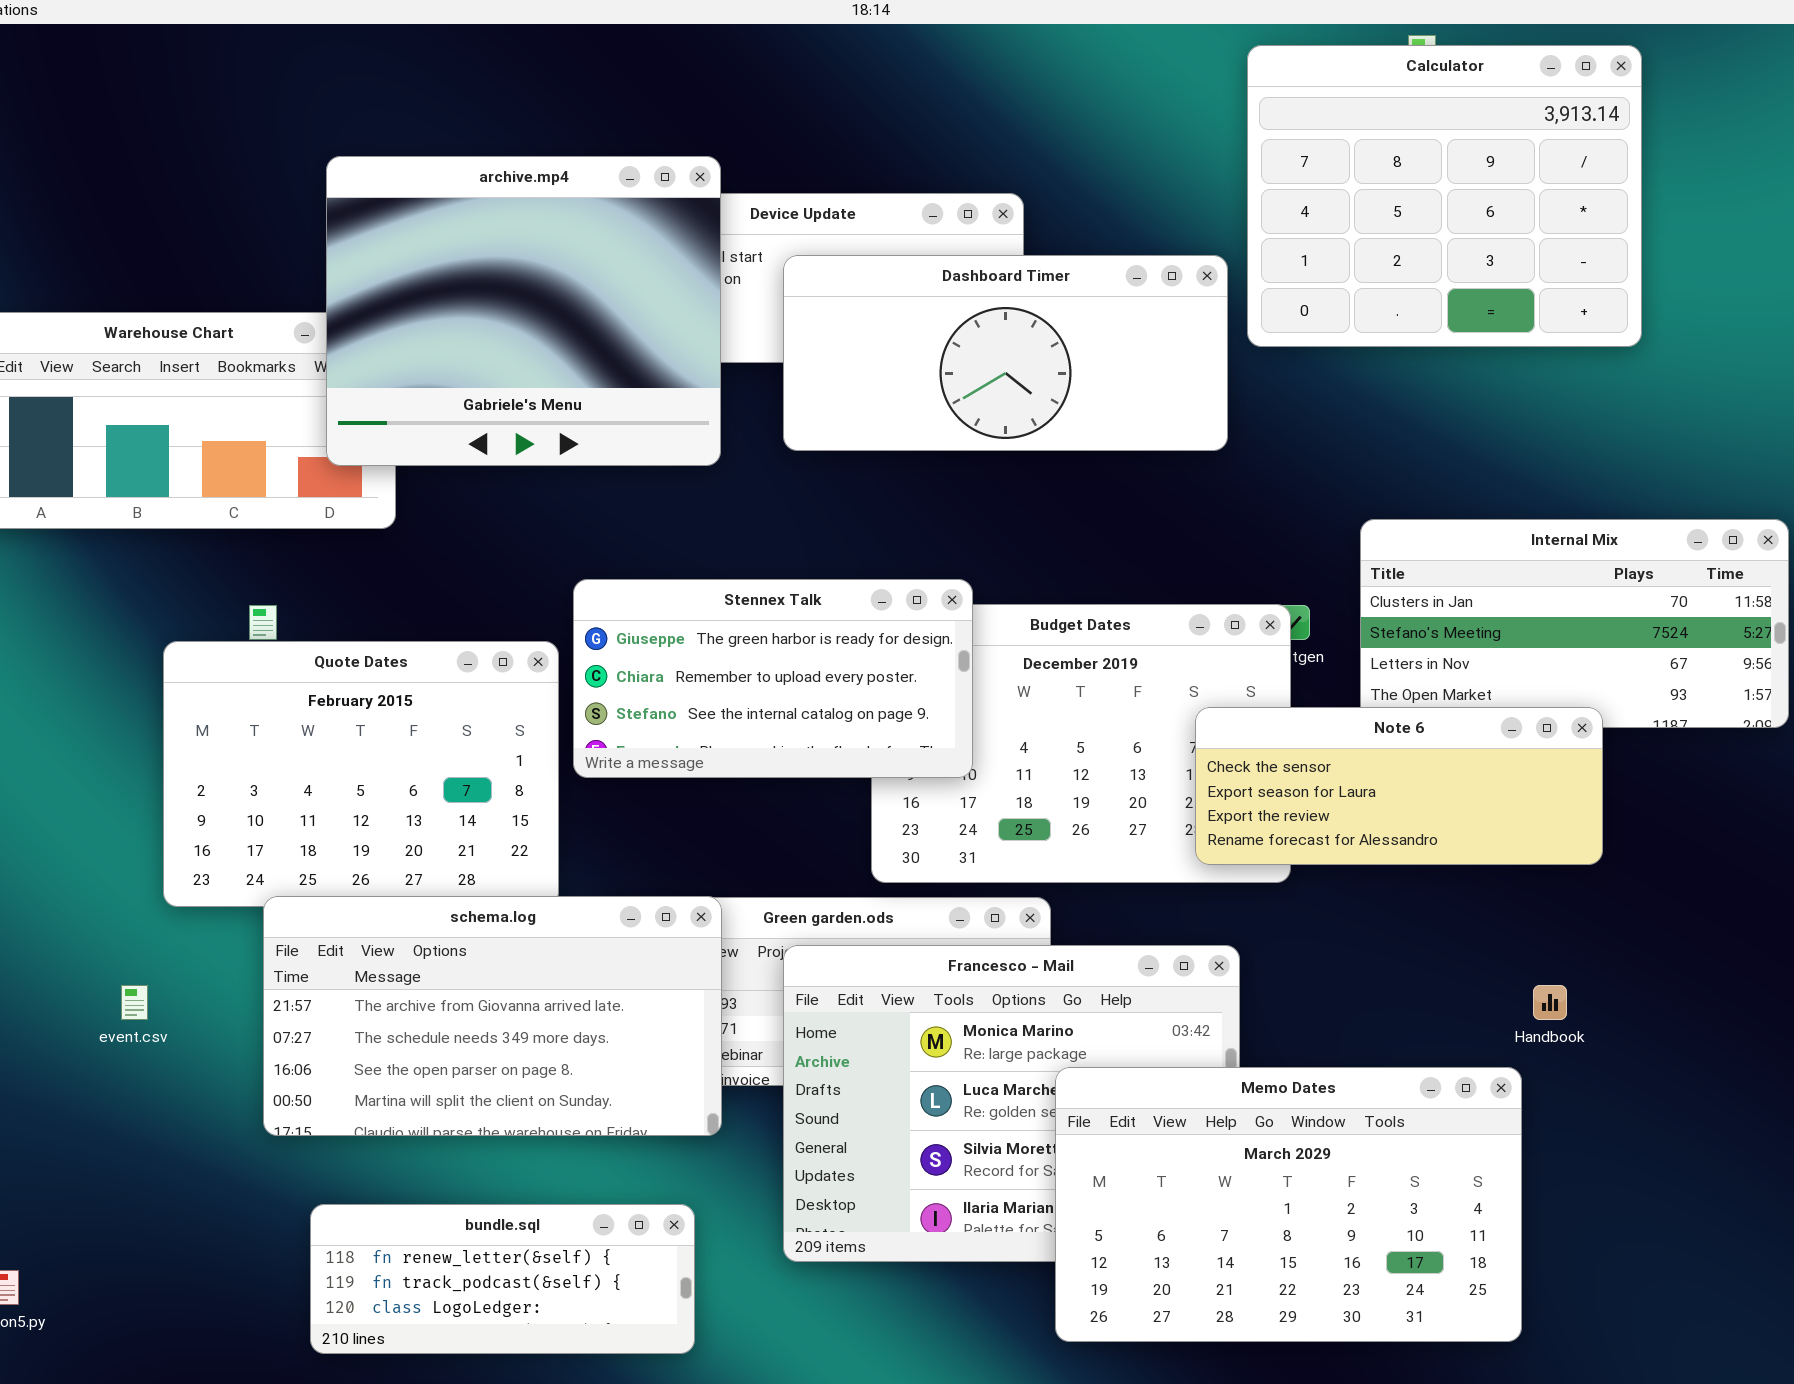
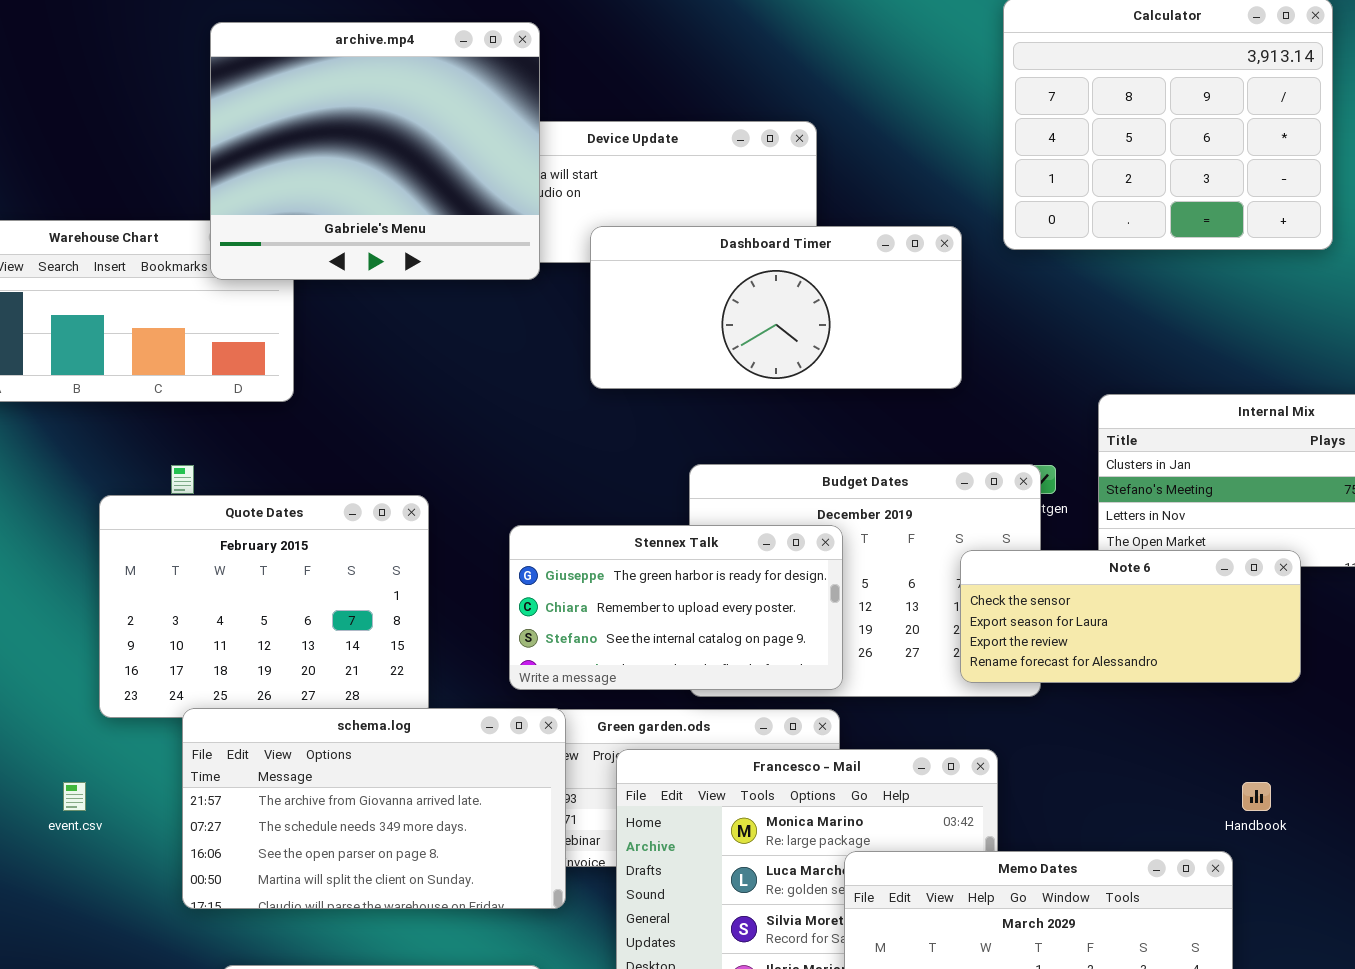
archive.mp4: [326,156,721,466] -> [210,22,540,280], moved
Dashboard Timer: [783,255,1228,451] -> [590,226,962,389], moved
Stennex Talk: [573,579,973,778] -> [509,525,843,690], moved

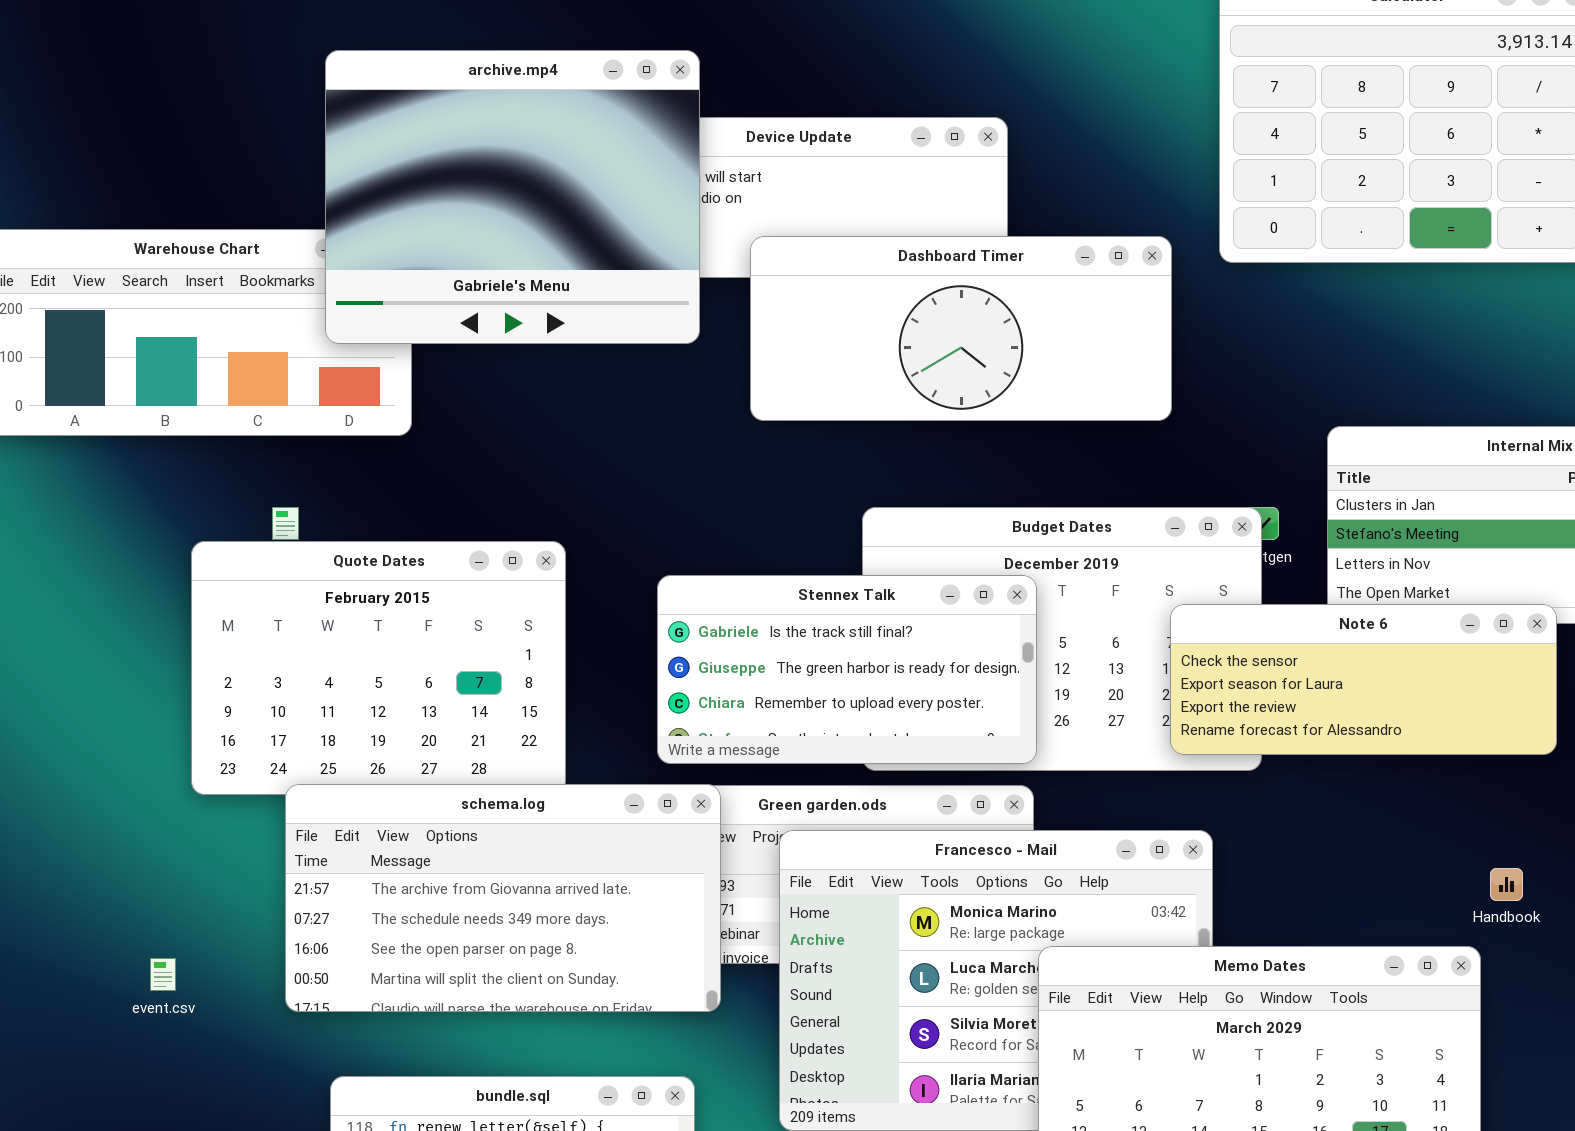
archive.mp4: [210,22,540,280] -> [325,50,700,344], moved
Stennex Talk: [509,525,843,690] -> [657,575,1037,764], scrolled up 1 row
event.csv: [63,782,86,811] -> [150,958,176,991], moved

